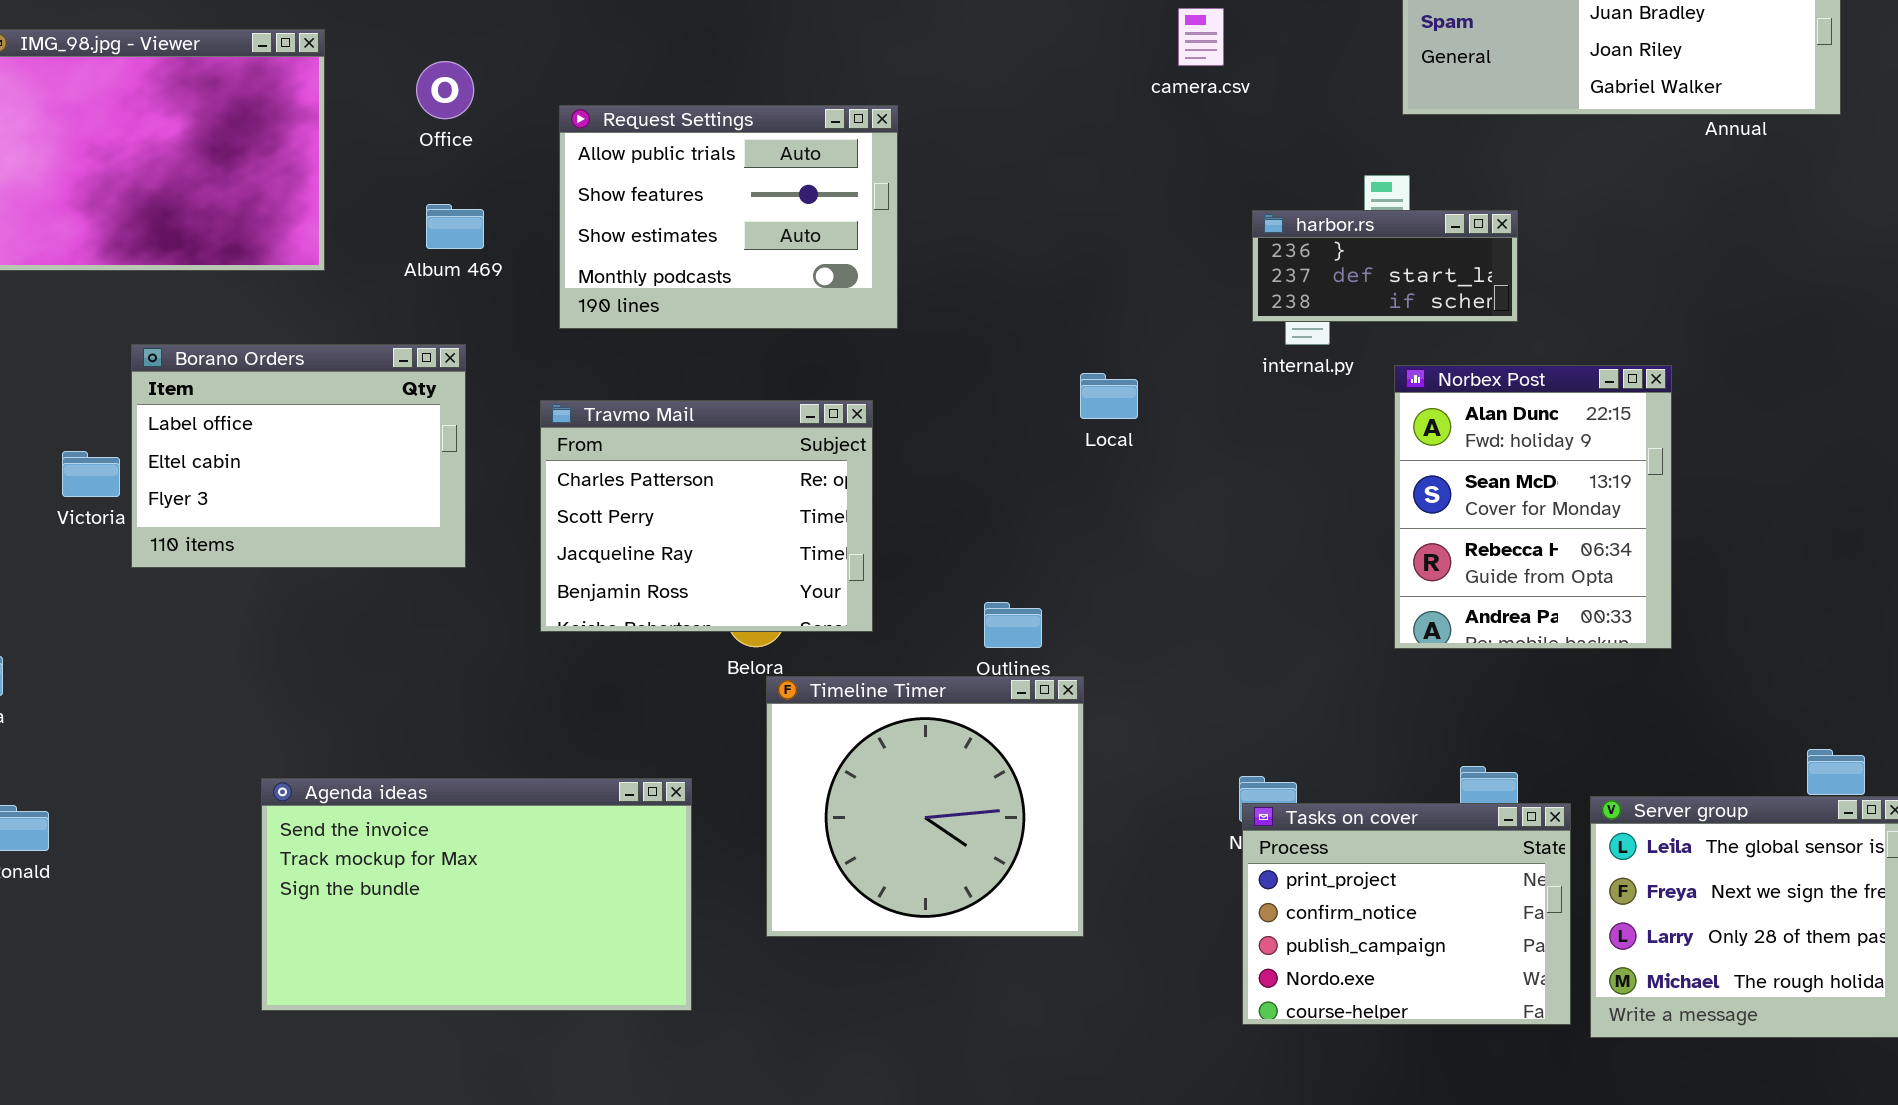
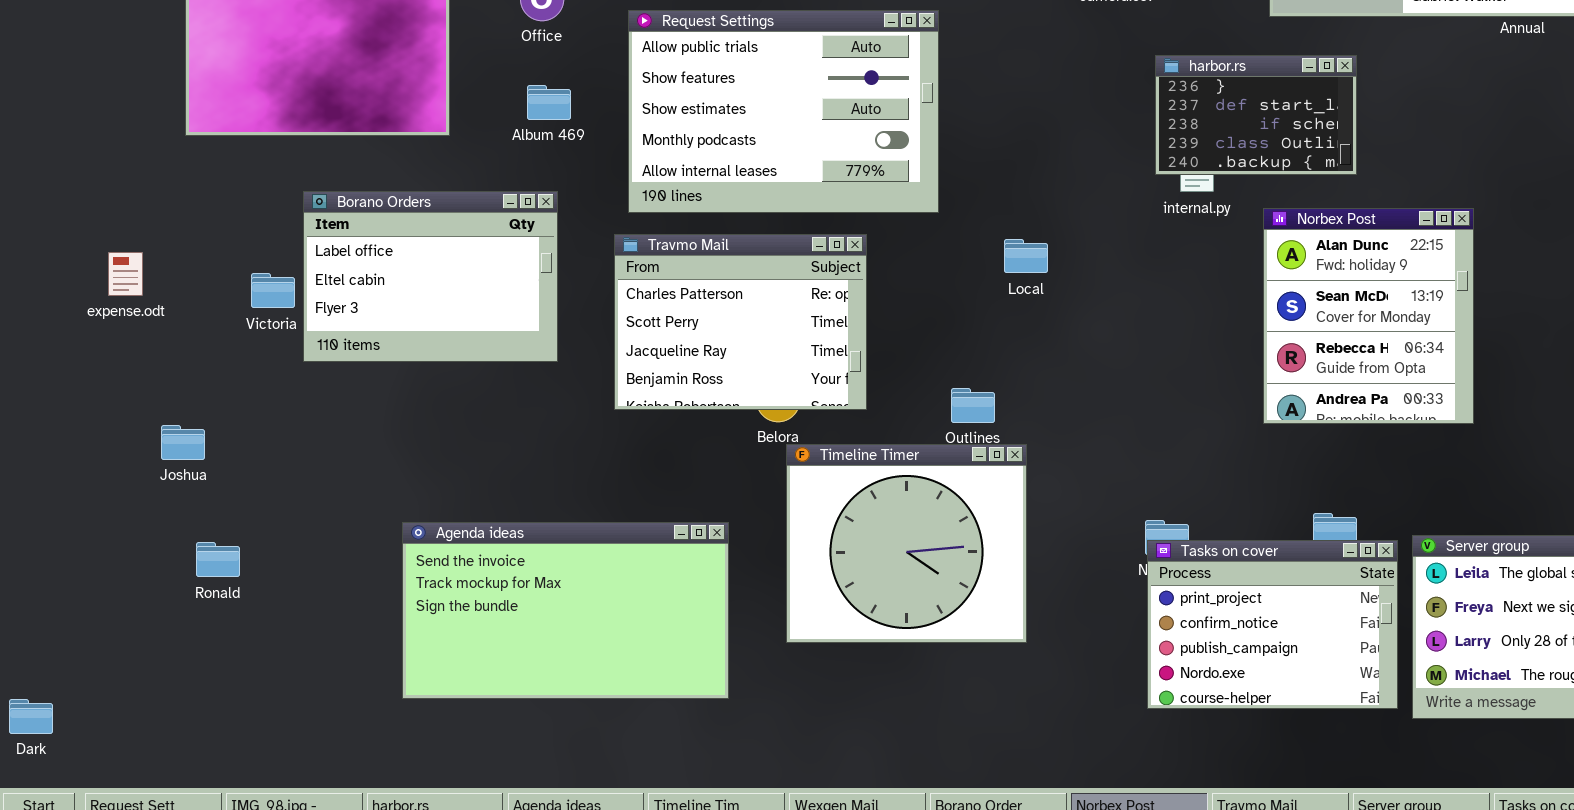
Request Settings: [559,105,898,329] -> [628,10,939,213], resized
harbor.rs: [1252,210,1518,322] -> [1155,55,1357,175], resized
Local: [1080,373,1138,419] -> [1004,239,1048,273], moved

